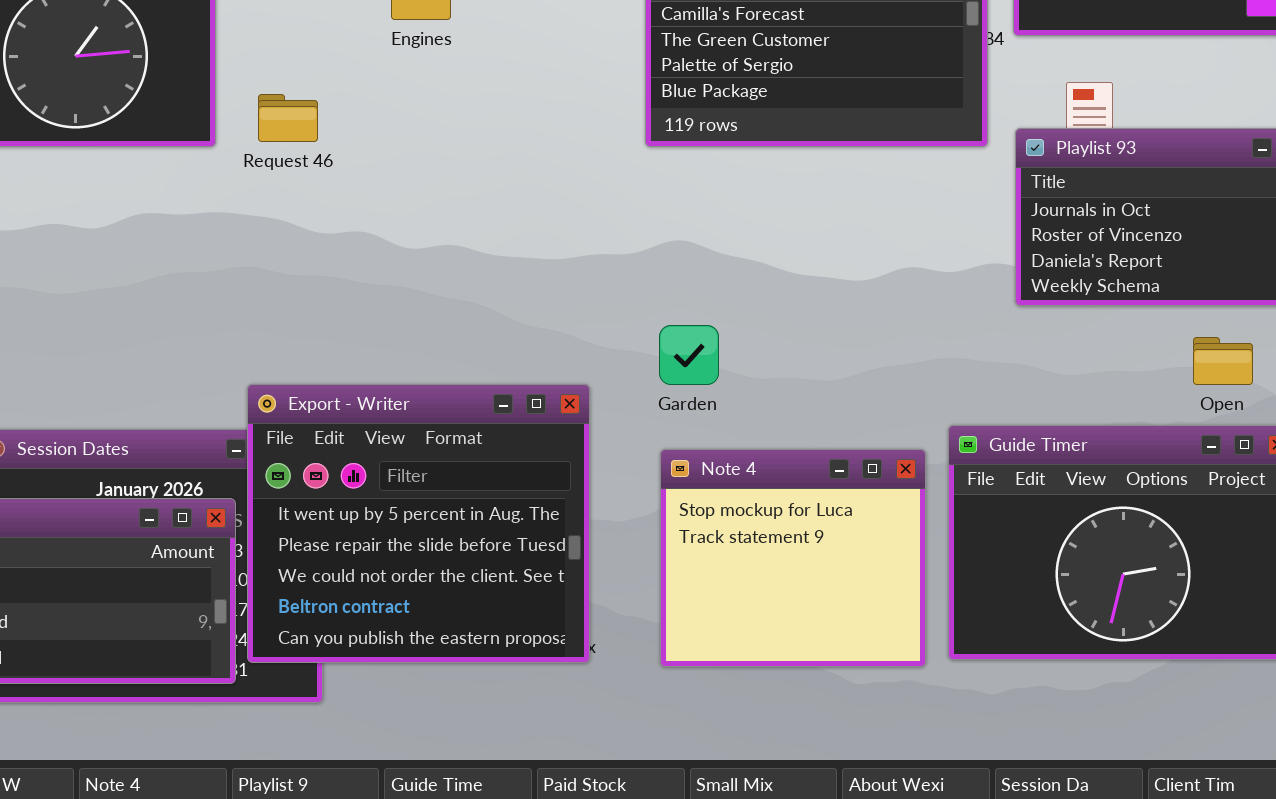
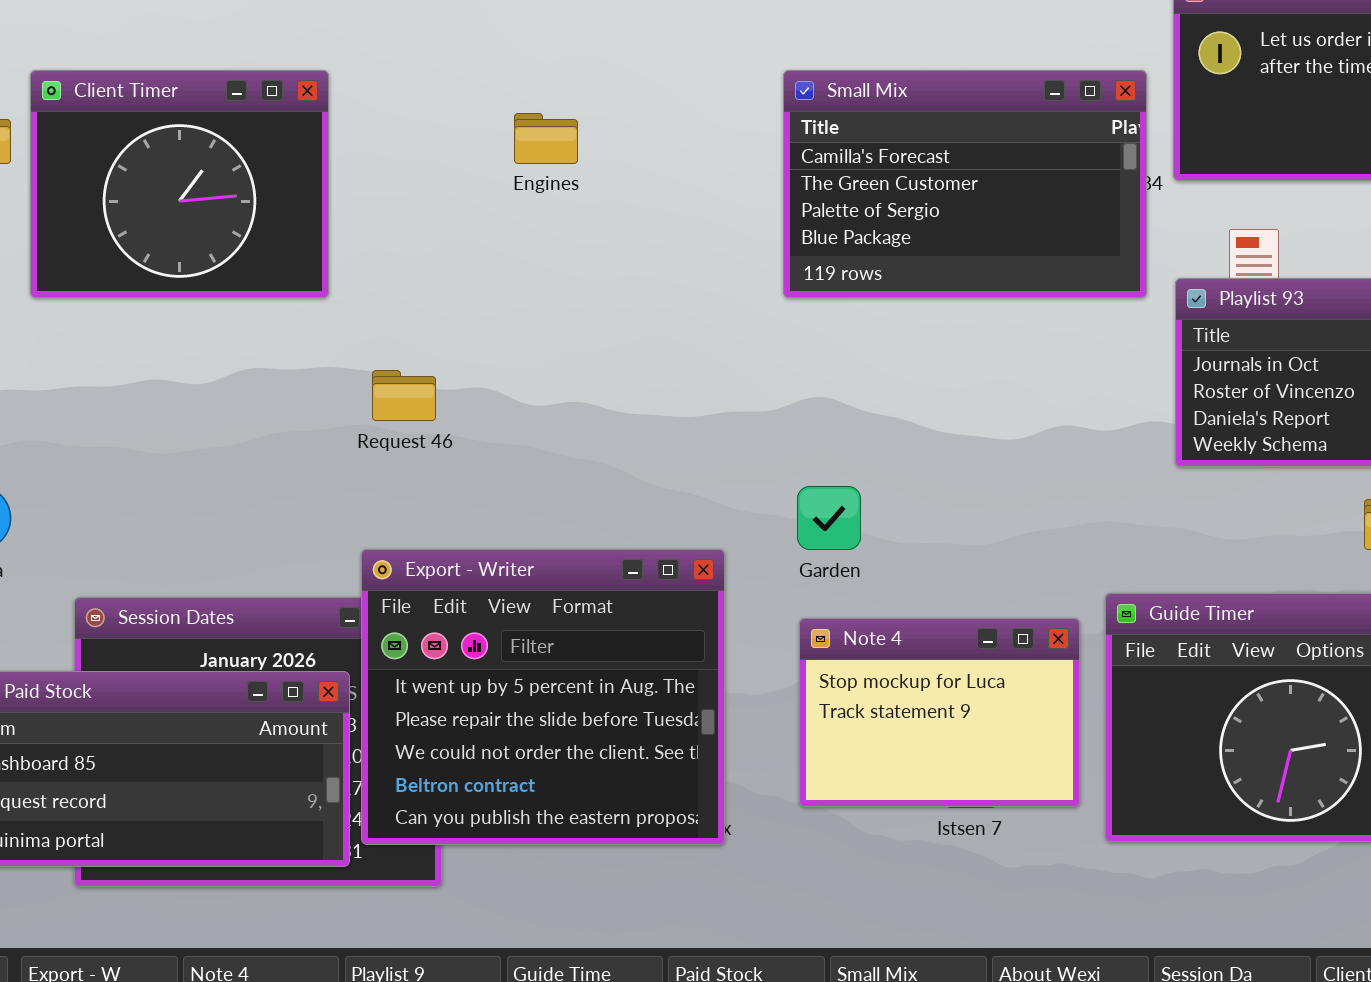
Request 46: [258,94,318,142] -> [372,370,436,421], moved
Note 4: [660,449,926,667] -> [799,618,1080,807], resized

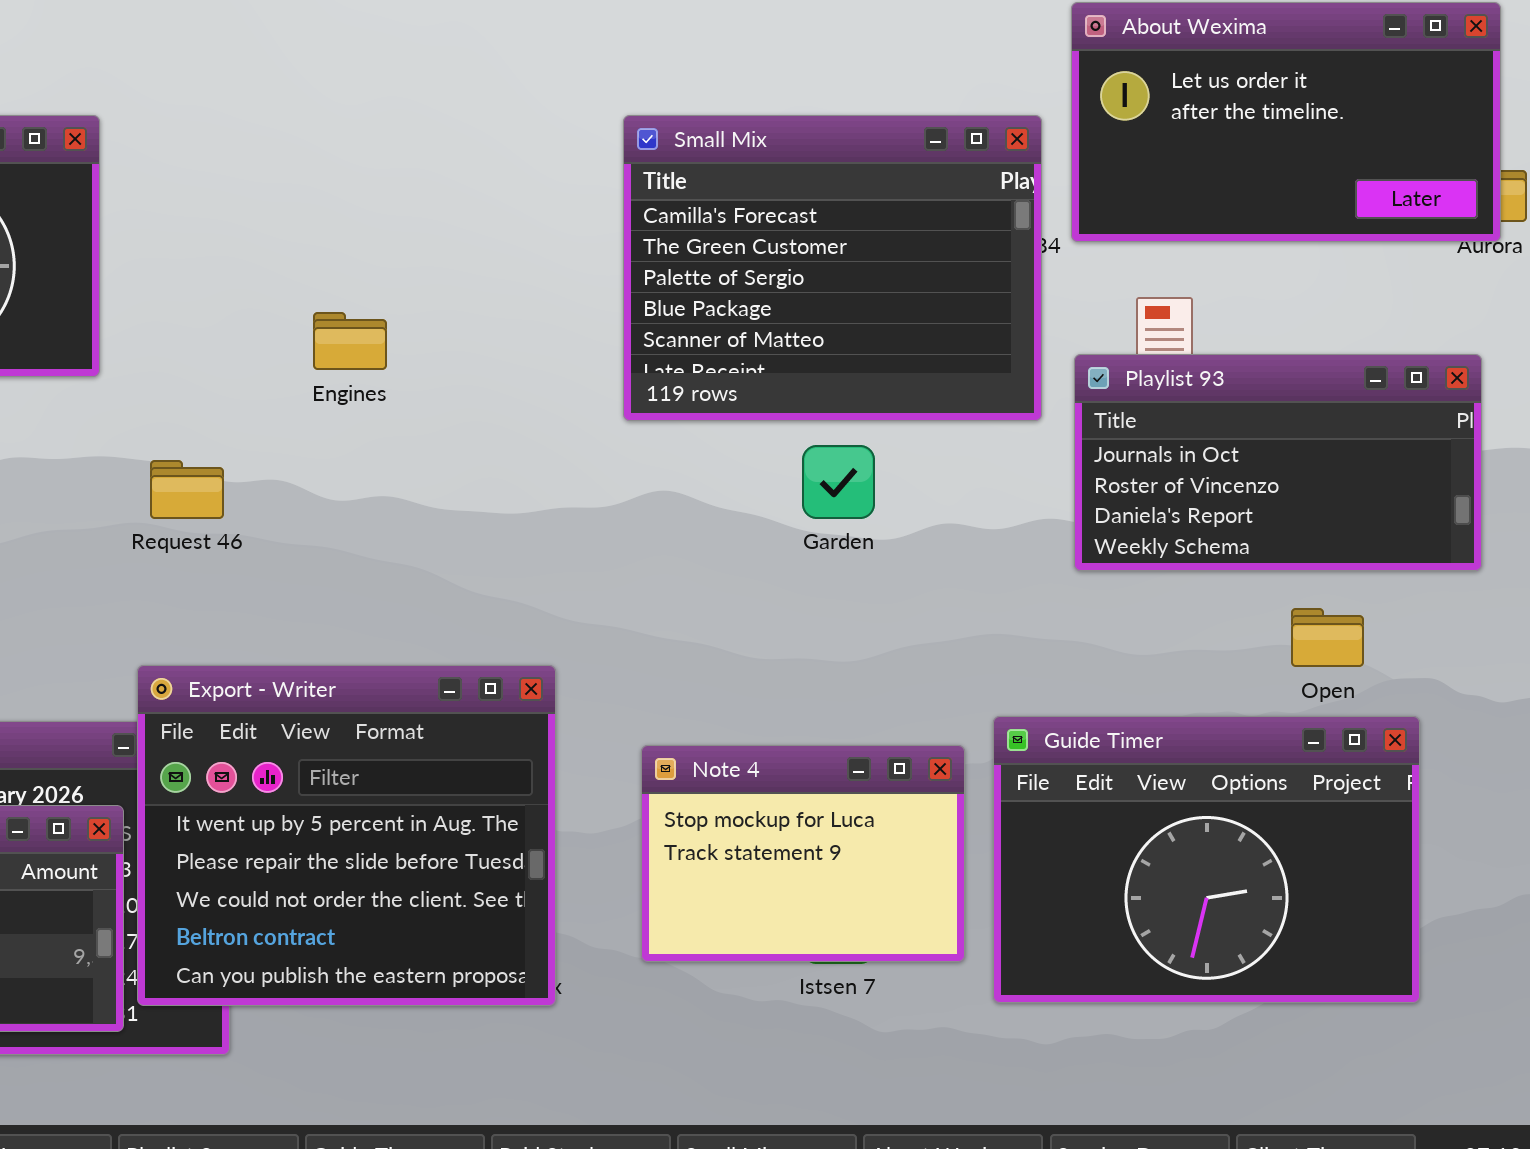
Small Mix: [783,70,1147,298] -> [623,115,1042,421], resized
Engines: [514,113,578,164] -> [313,312,387,370], moved
Garden: [797,486,861,550] -> [802,445,875,519], moved

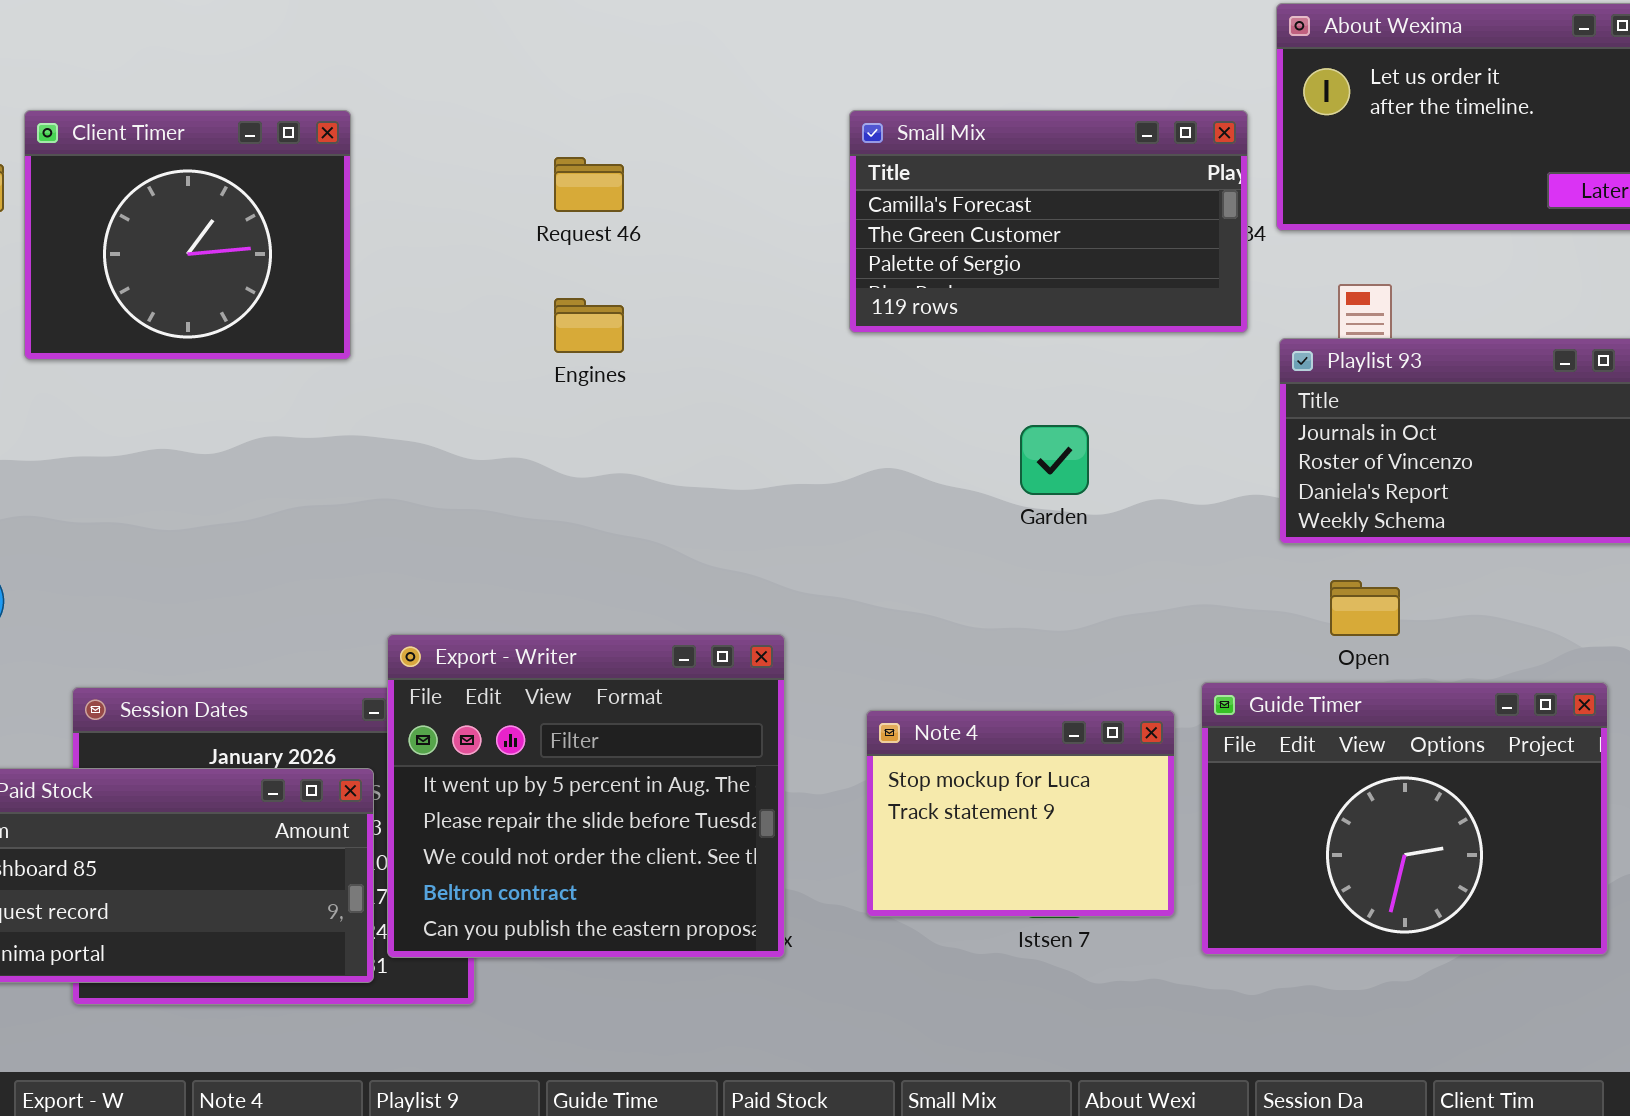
Small Mix: [623,115,1042,421] -> [849,110,1248,333], resized
Request 46: [150,460,224,519] -> [554,157,624,212], moved
Open: [1291,608,1364,667] -> [1330,580,1400,636], moved

